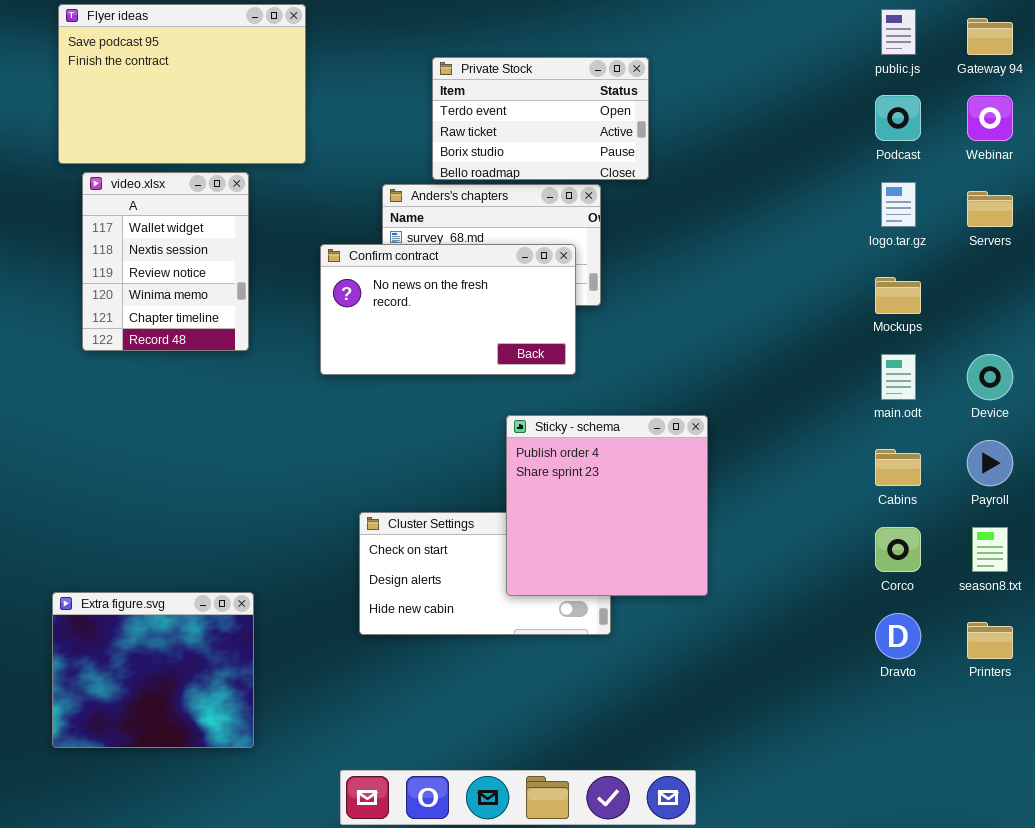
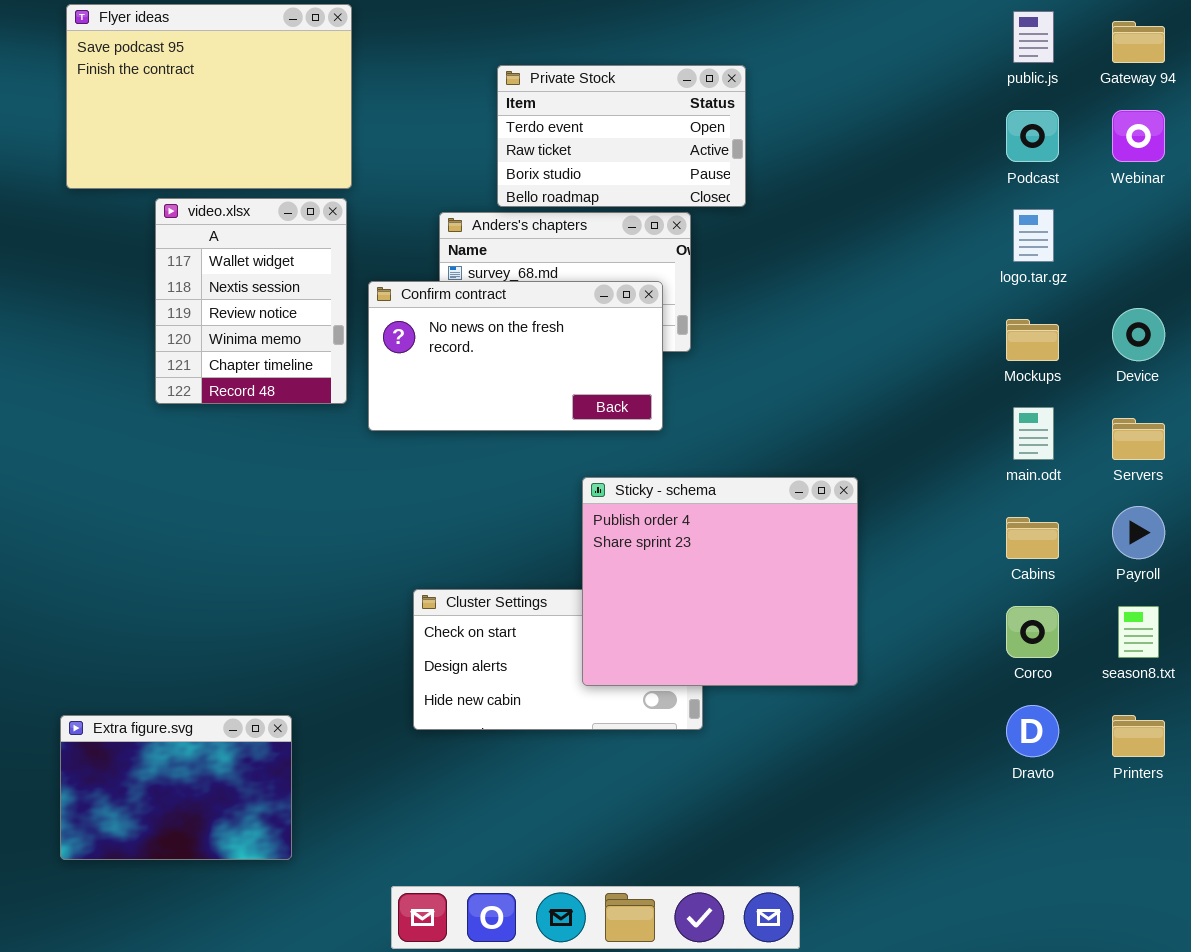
video.xlsx: [82,172,249,351] -> [155,198,347,404], moved
Servers: [967,191,1013,227] -> [1112,418,1165,460], moved
Device: [967,354,1013,400] -> [1112,308,1165,361], moved
Sticky - schema: [506,415,708,596] -> [582,477,858,686], resized
Extra figure.svg: [52,592,254,748] -> [60,715,292,860], resized

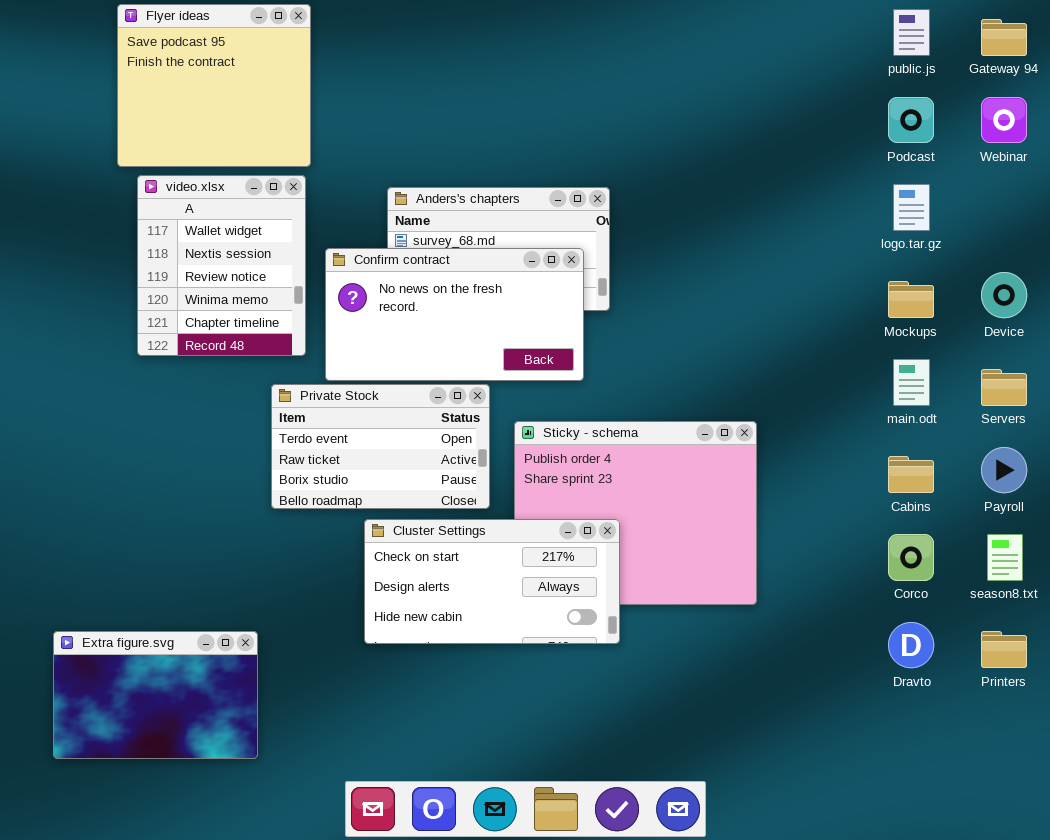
Flyer ideas: [66,4,352,189] -> [117,4,311,167], resized
Private Stock: [497,65,746,207] -> [271,384,490,509], moved
Cluster Settings: [413,589,703,730] -> [364,519,620,644], raised

